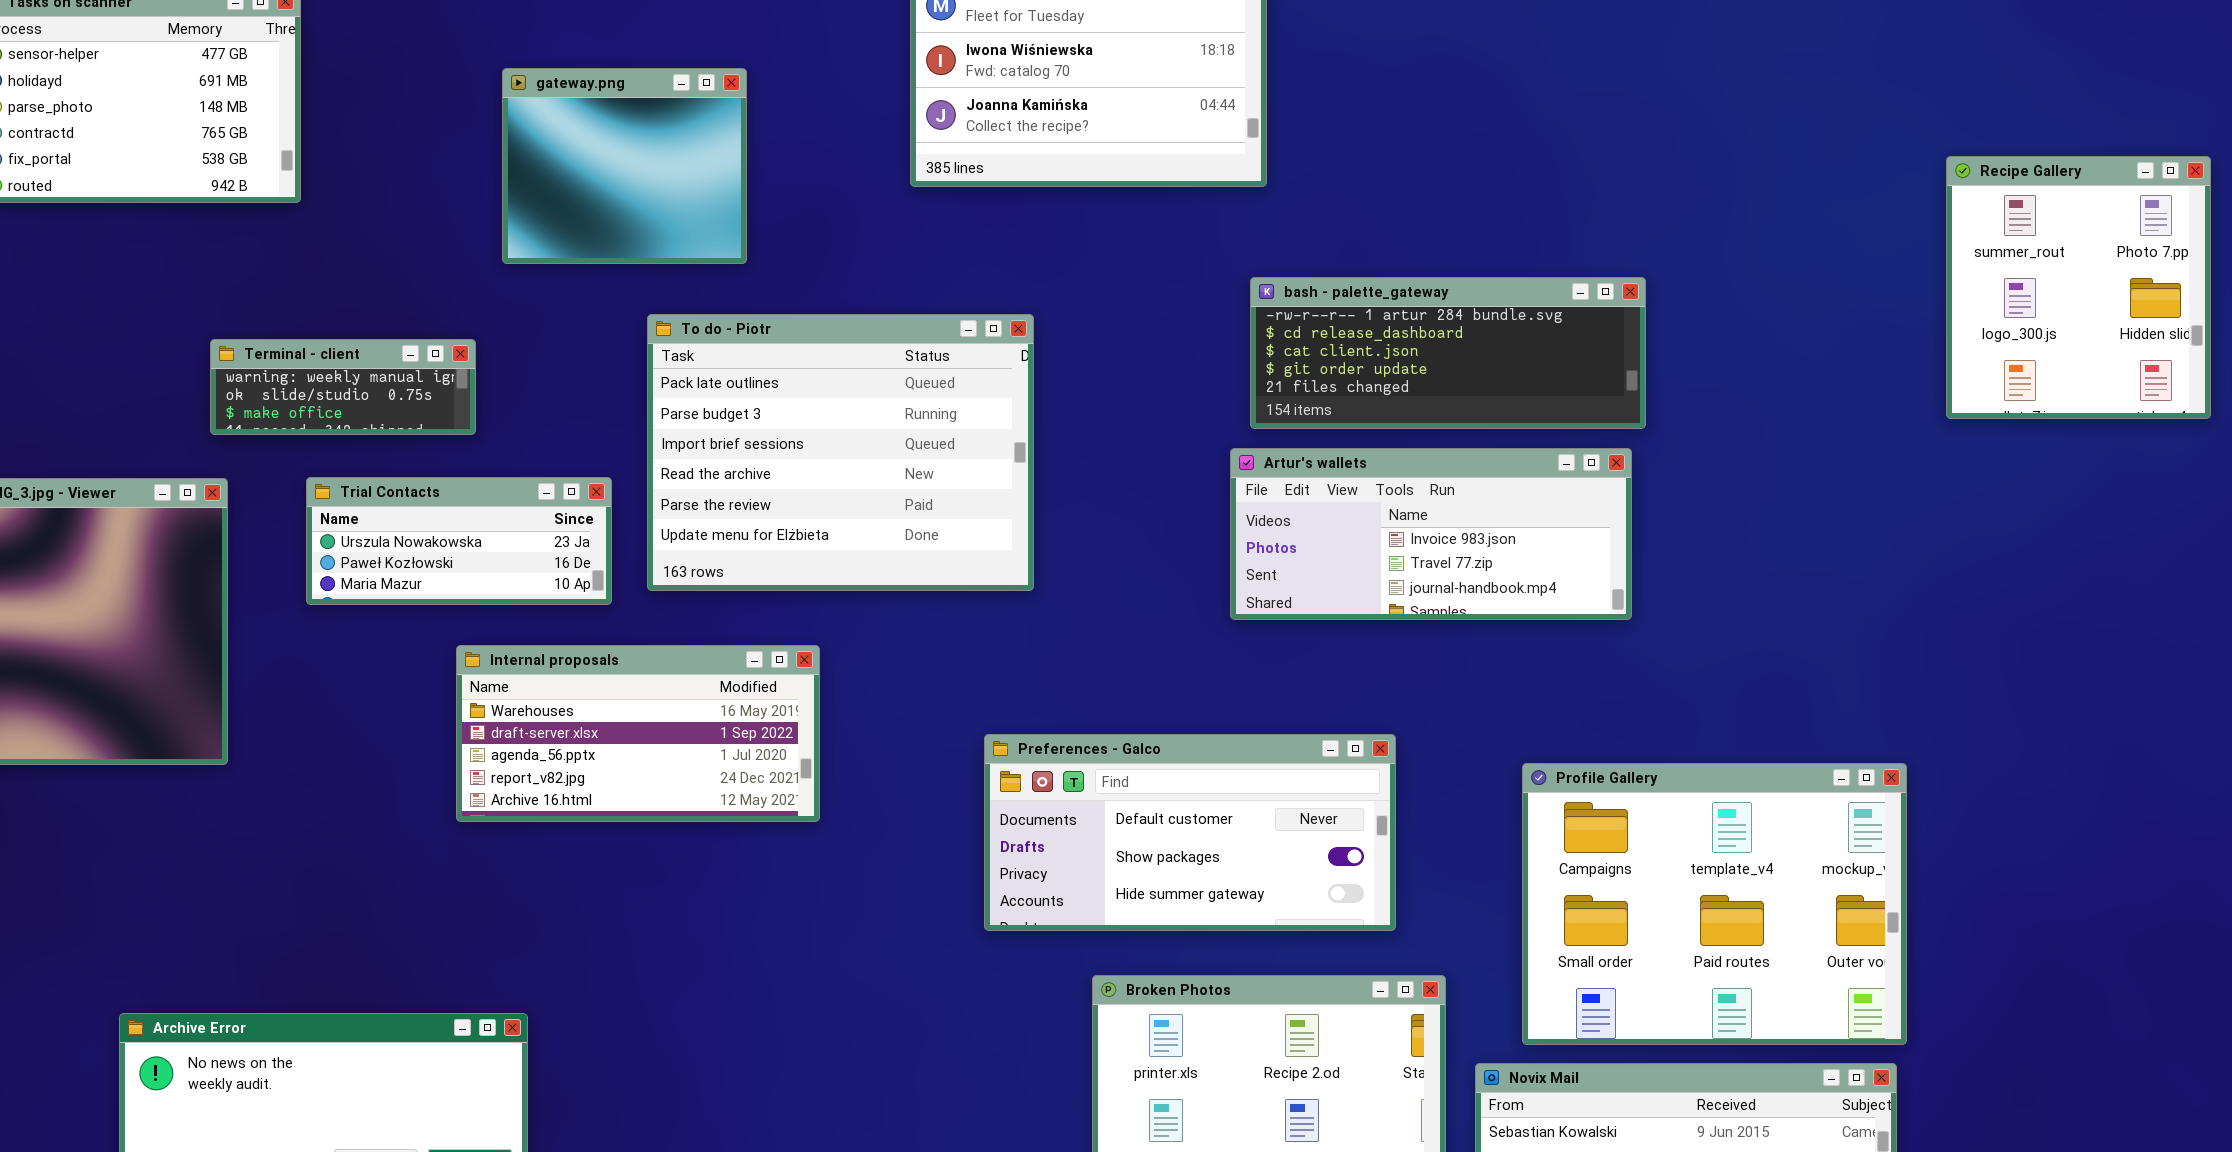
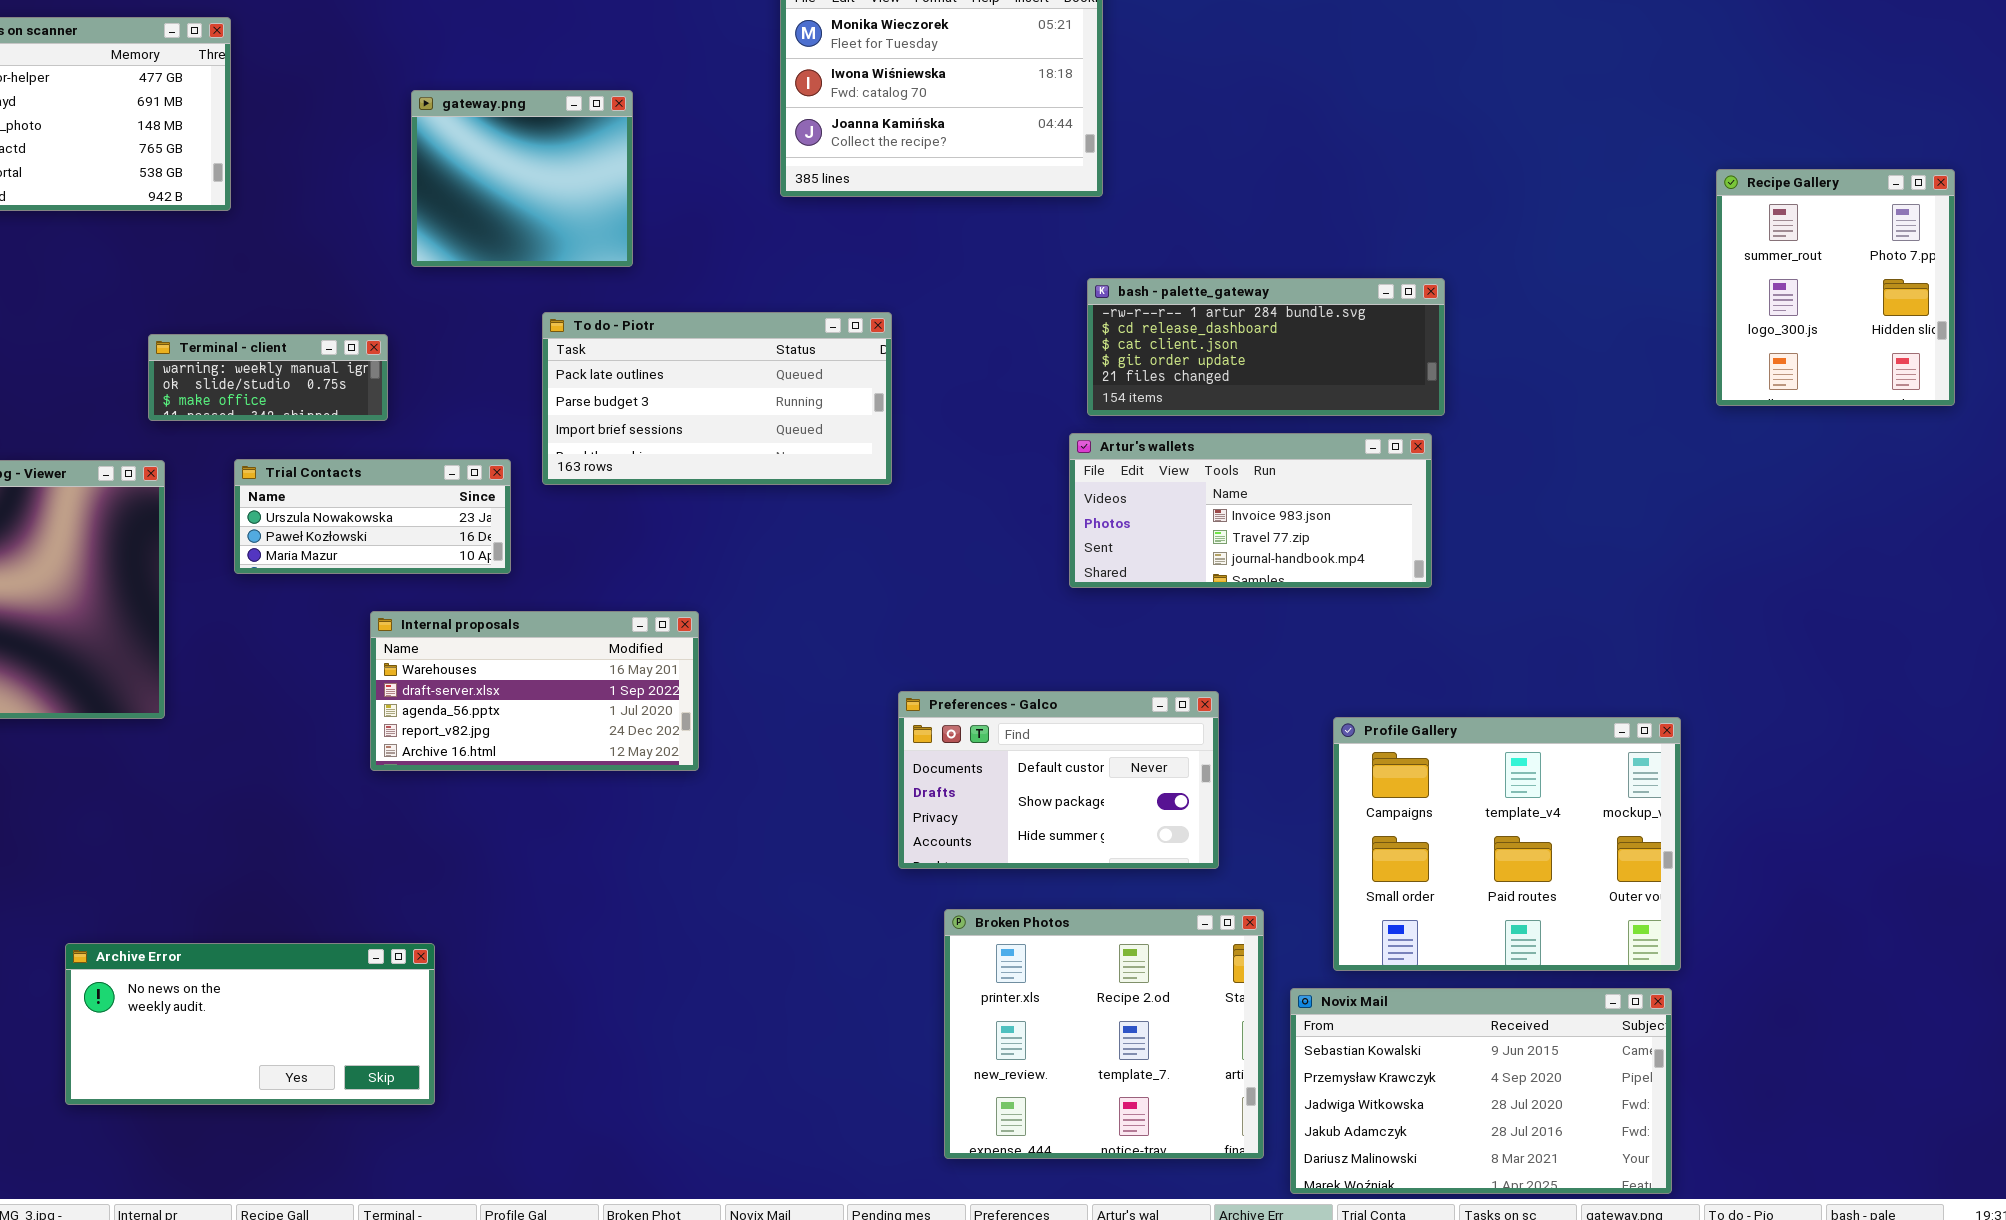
To do - Piotr: [647,314,1034,591] -> [542,312,892,485], resized
Preferences - Galco: [984,734,1396,931] -> [898,691,1219,869], resized

